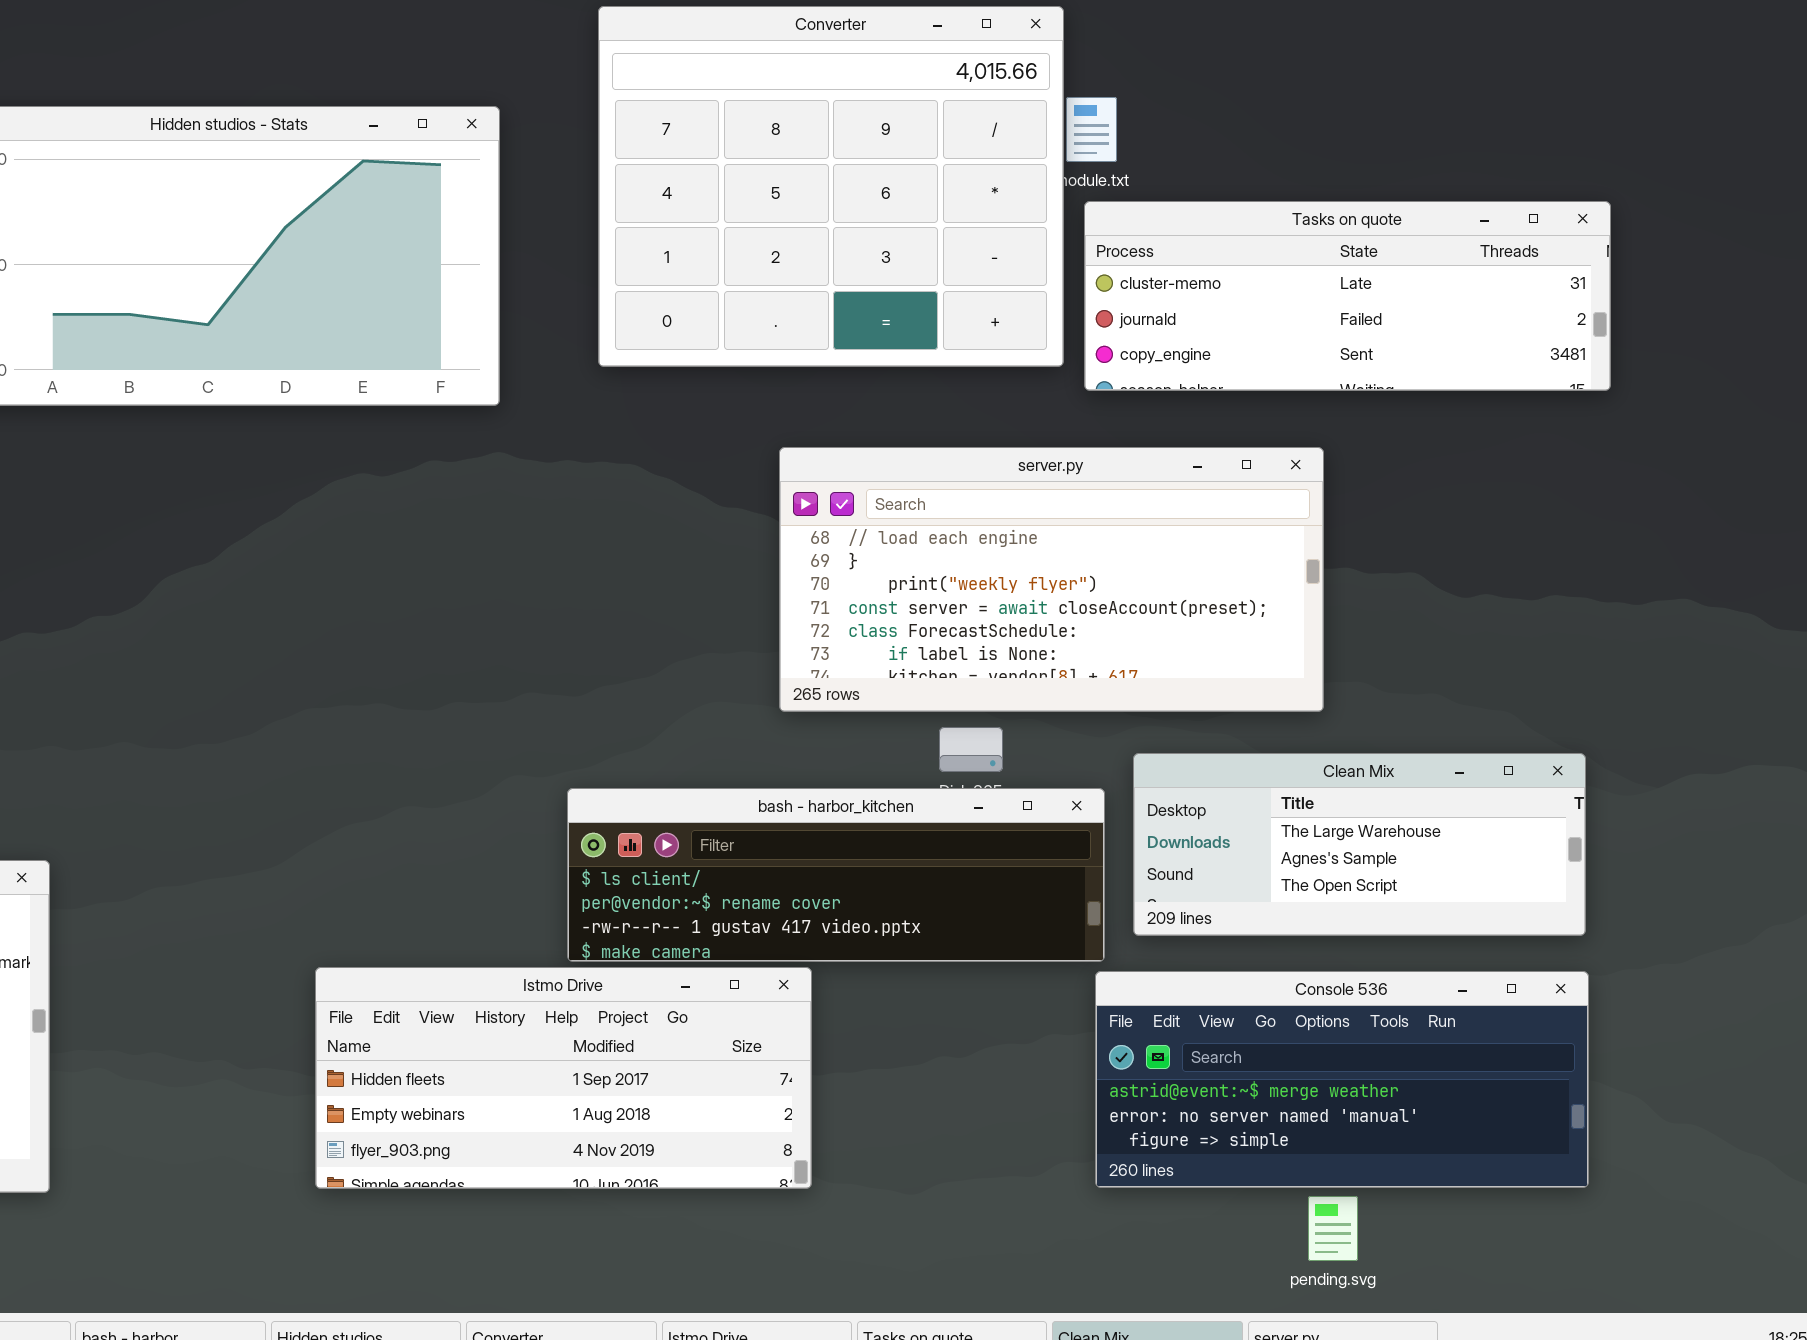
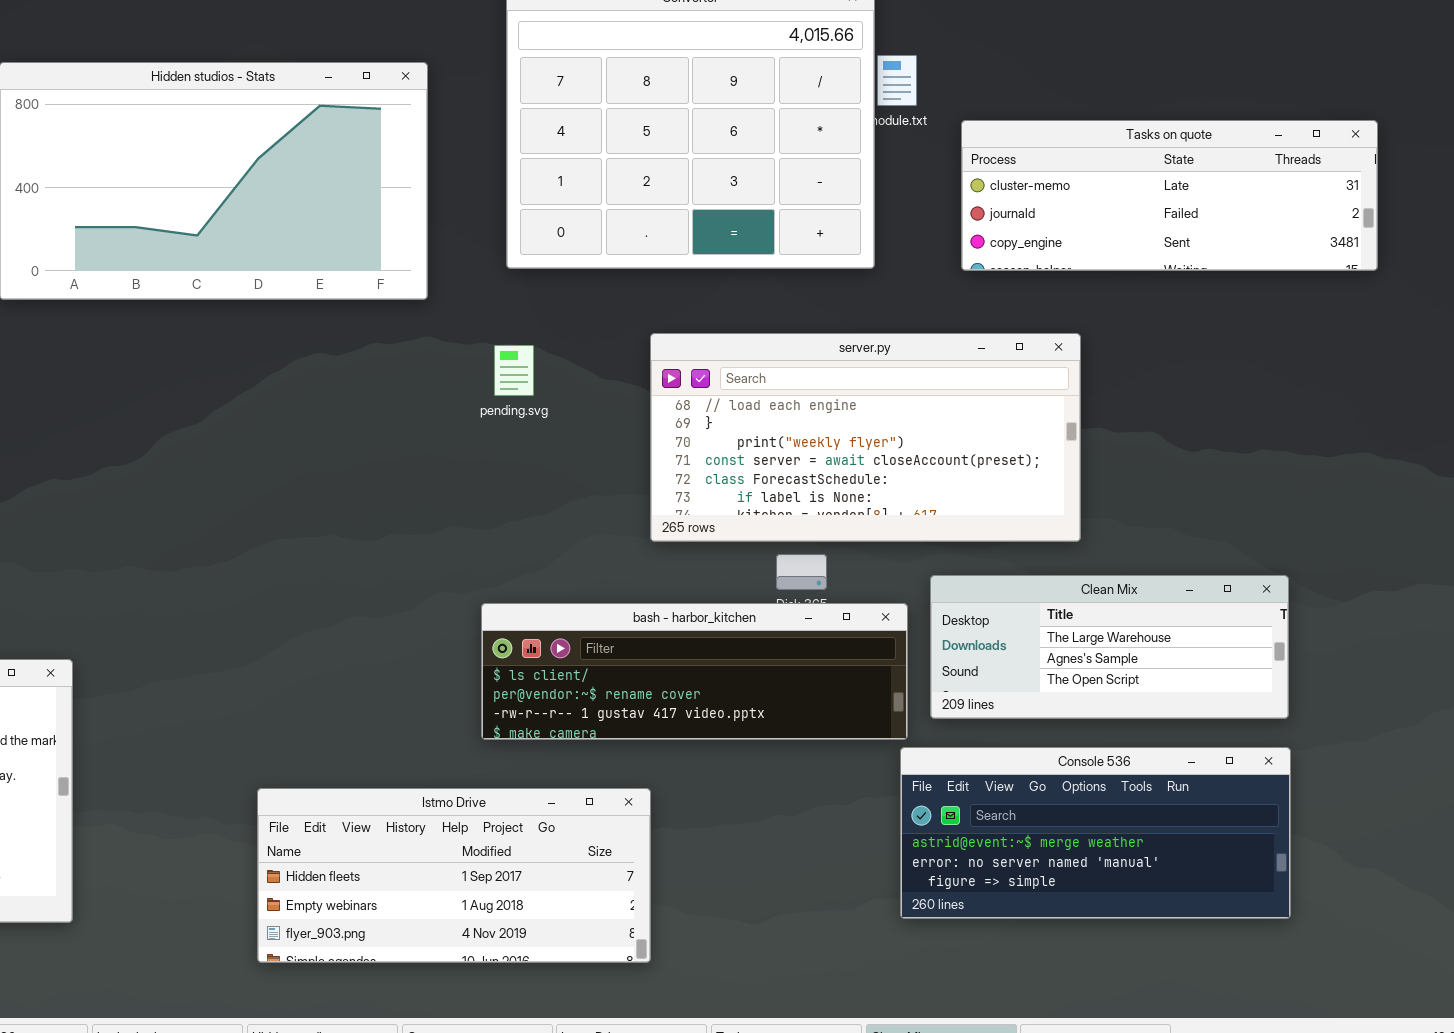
Tasks on quote: [1084,201,1611,391] -> [961,120,1378,271], moved
Istmo Drive: [315,967,812,1189] -> [257,788,651,963], moved
pending.svg: [1308,1196,1358,1261] -> [494,345,534,396], moved

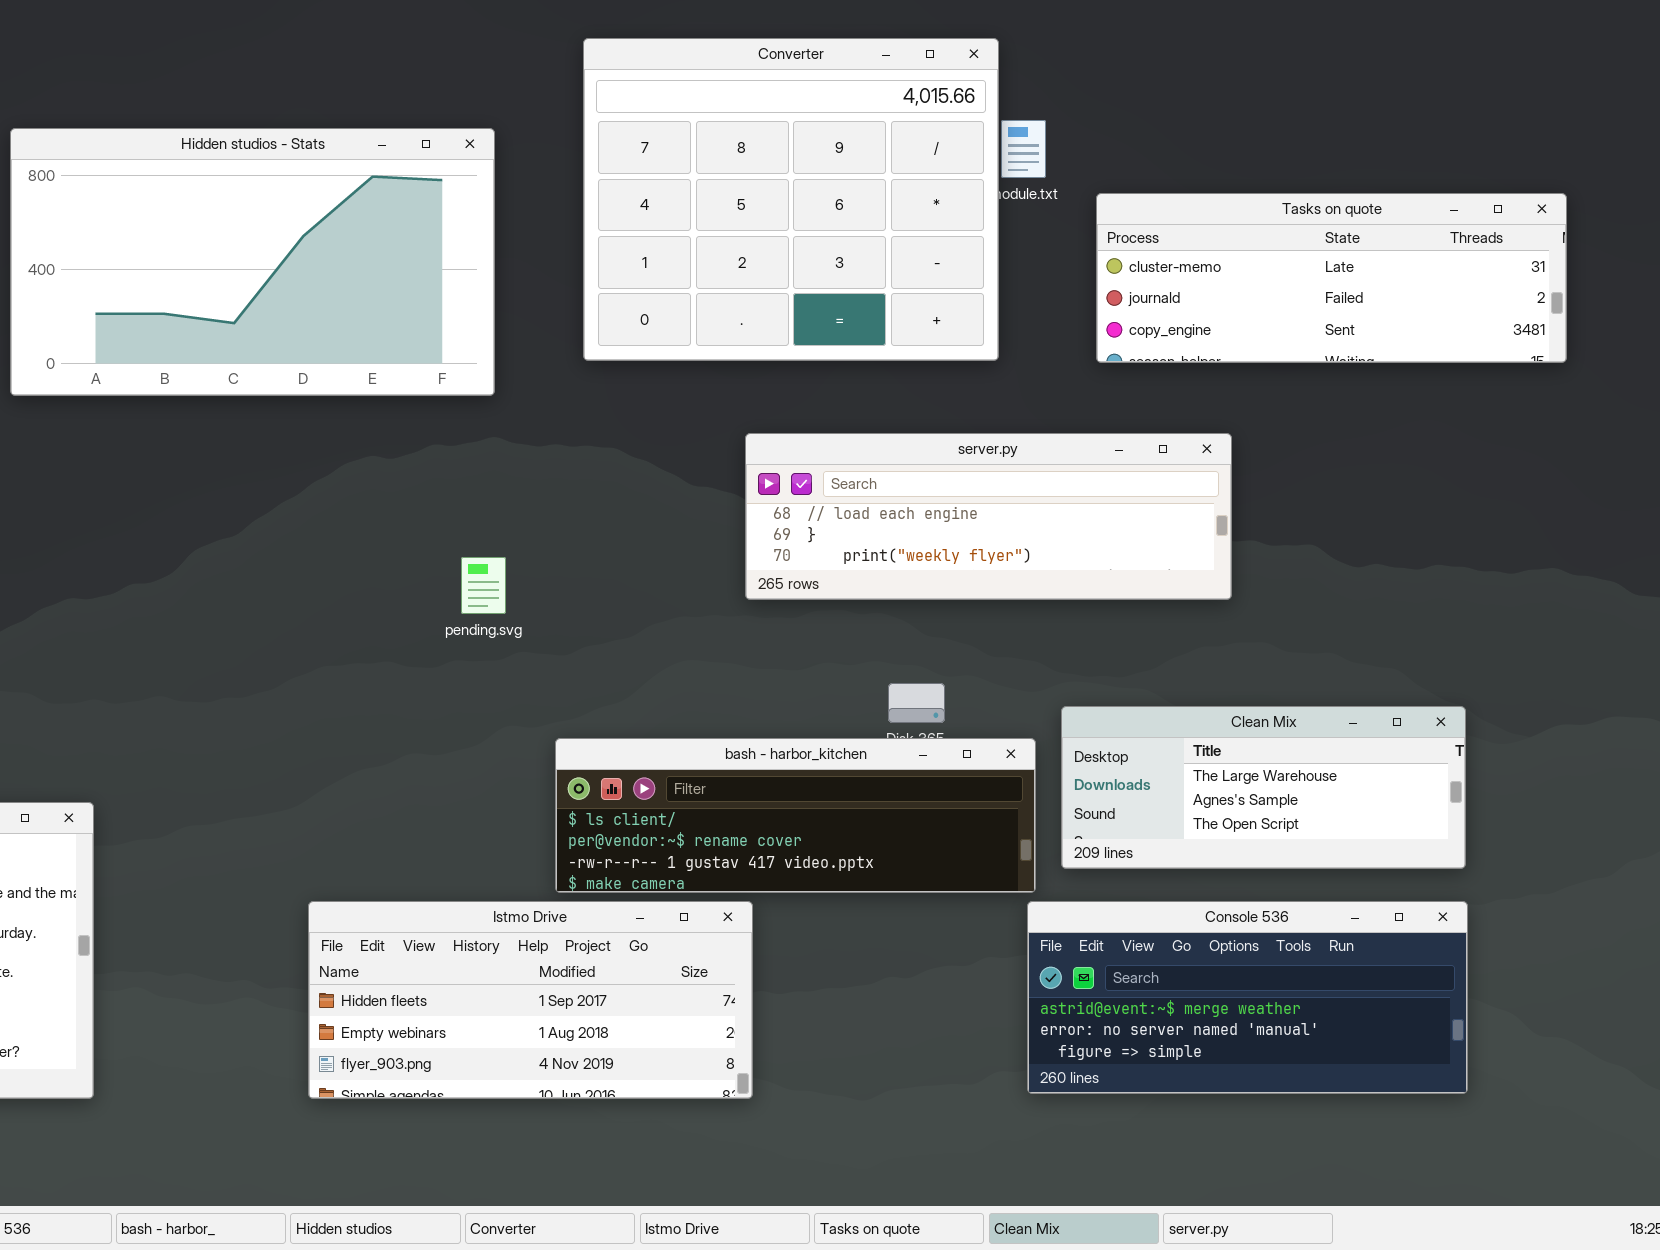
server.py: [650,333,1081,542] -> [745,433,1232,600], resized
pending.svg: [494,345,534,396] -> [461,557,506,614], moved
Istmo Drive: [257,788,651,963] -> [308,901,753,1099], moved

